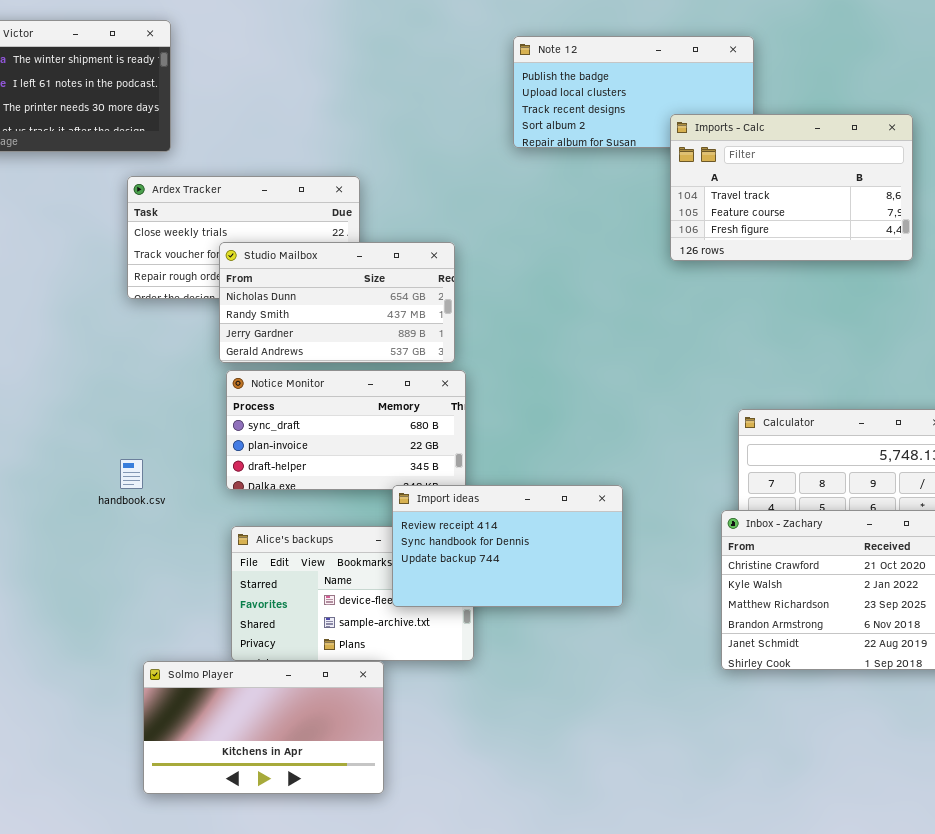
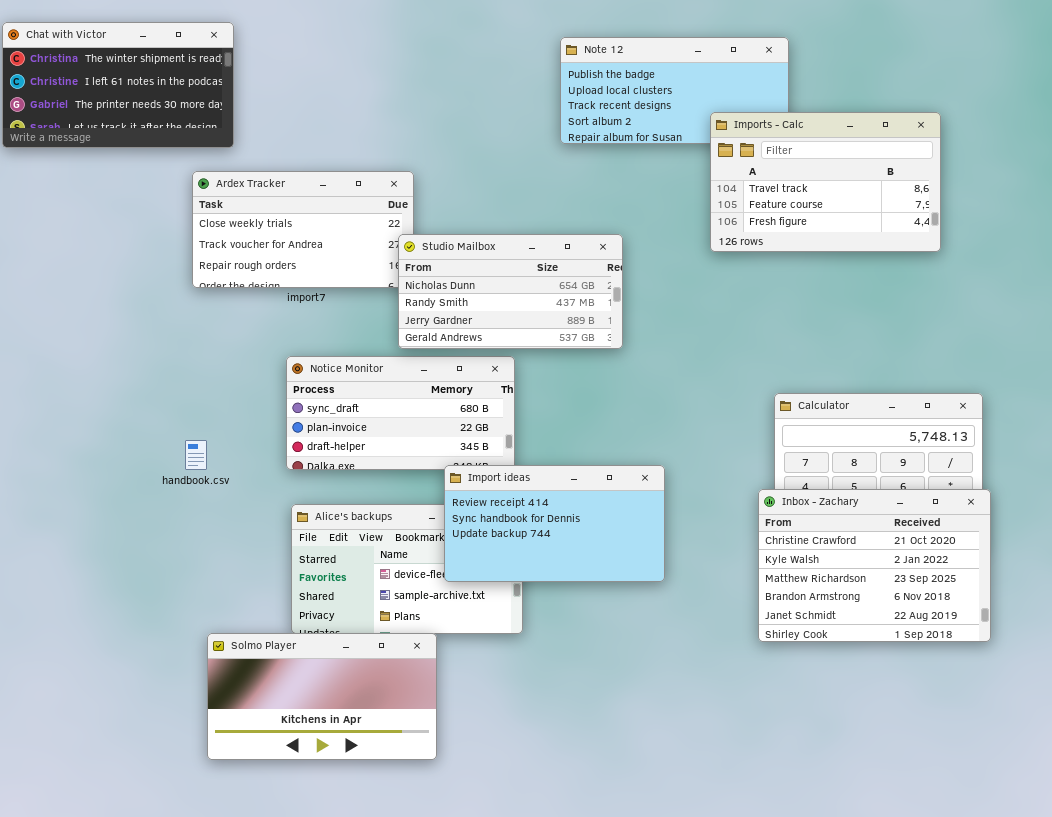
Studio Mailbox: [219,242,455,363] -> [398,234,623,349], moved

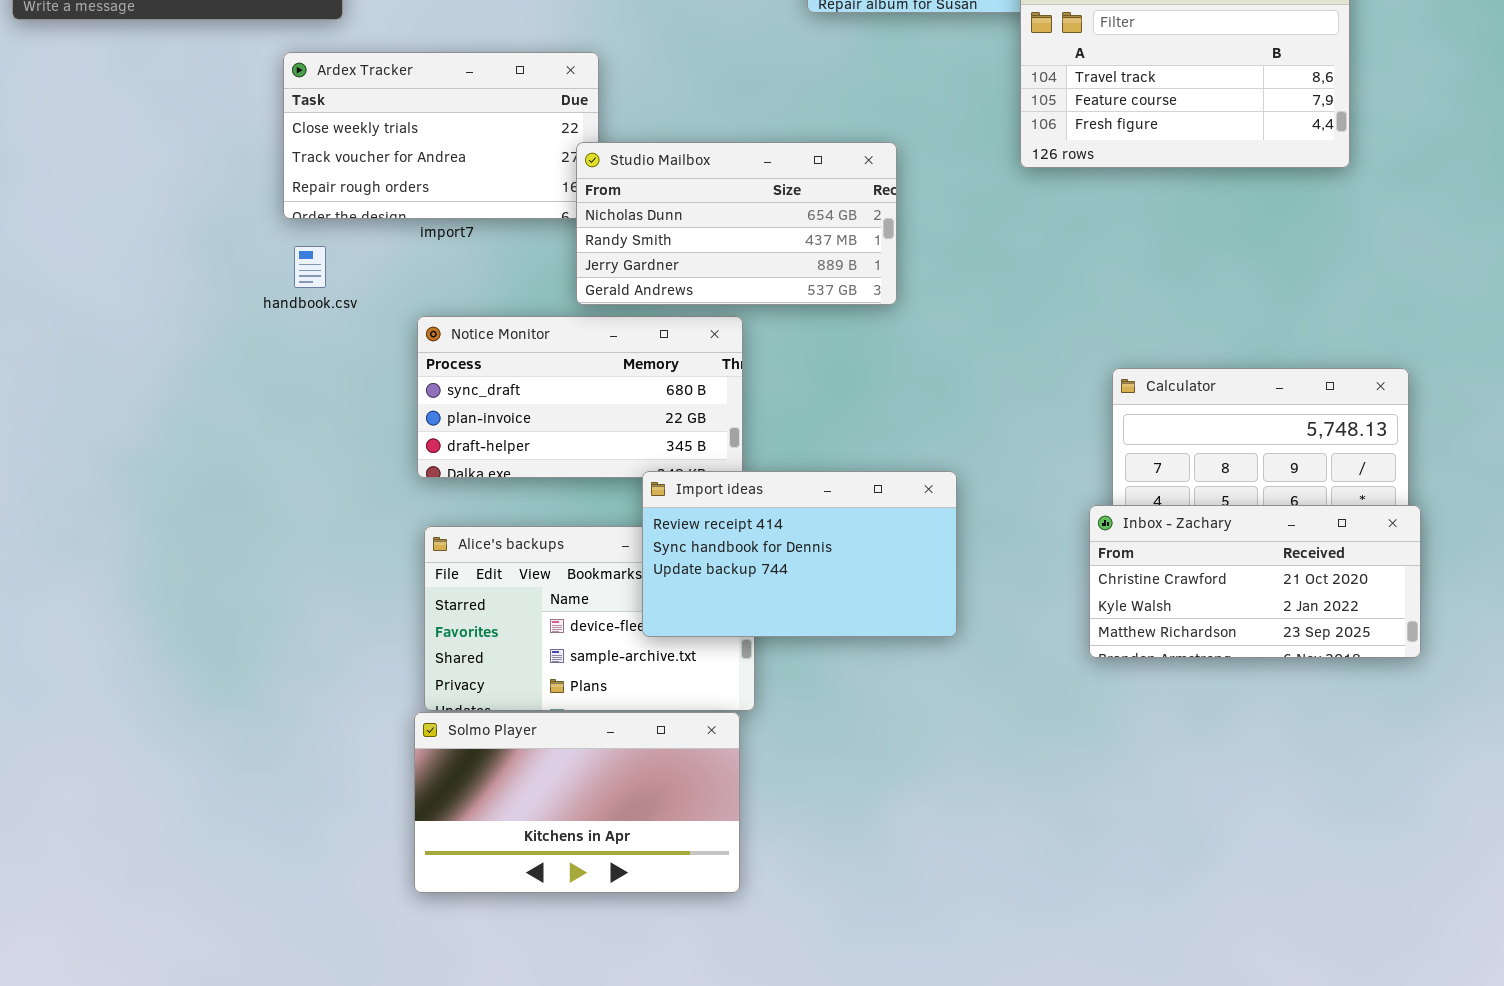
handbook.csv: [185,440,207,470] -> [294,246,326,288], moved
Inbox - Zachary: [758,489,991,642] -> [1089,505,1421,658], resized
Solmo Player: [207,633,437,760] -> [414,712,740,893], moved

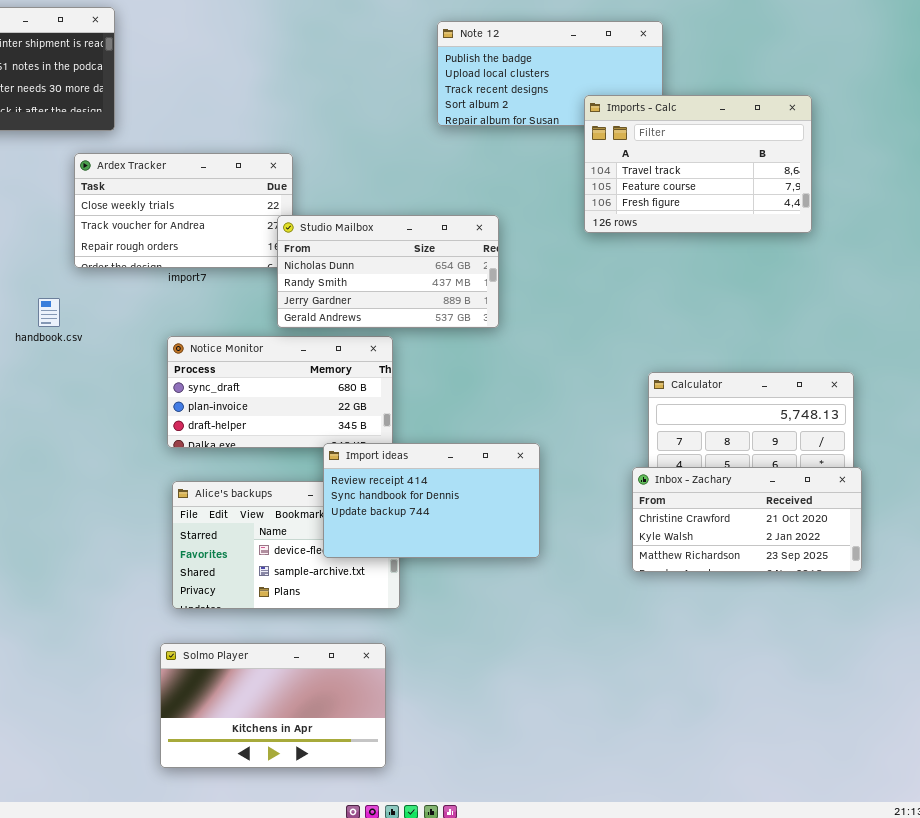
handbook.csv: [294,246,326,288] -> [38,298,60,327], moved
Solmo Player: [414,712,740,893] -> [160,643,386,768], moved

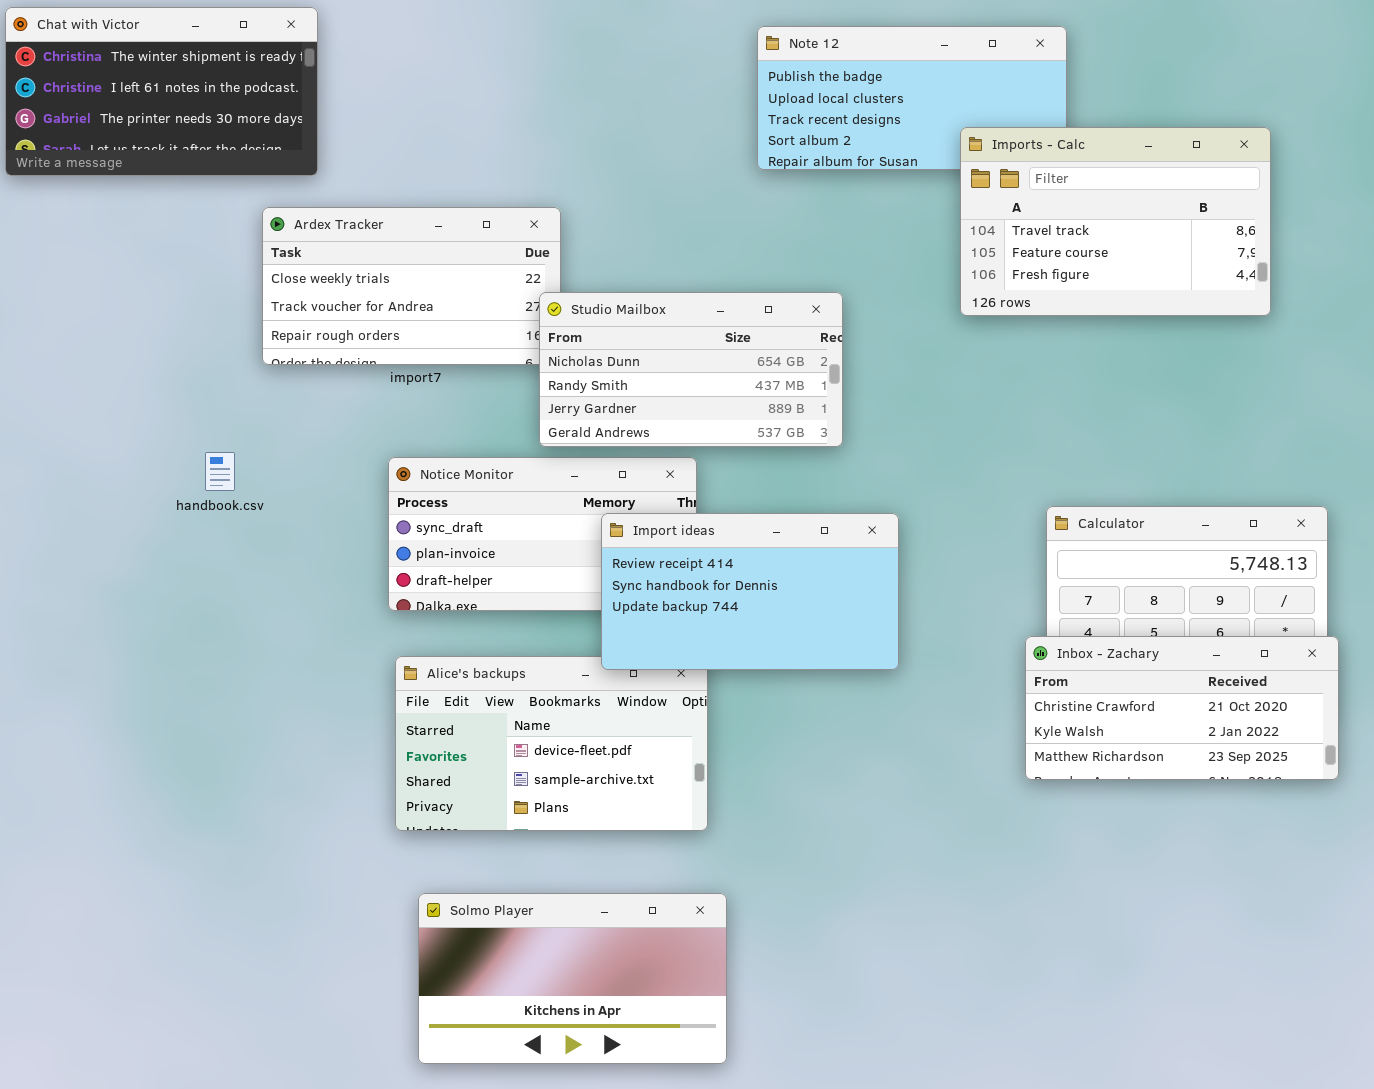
handbook.csv: [38,298,60,327] -> [205,452,235,491], moved
Import ideas: [323,443,540,558] -> [601,513,899,670], moved
Solmo Player: [160,643,386,768] -> [418,893,727,1064], moved

